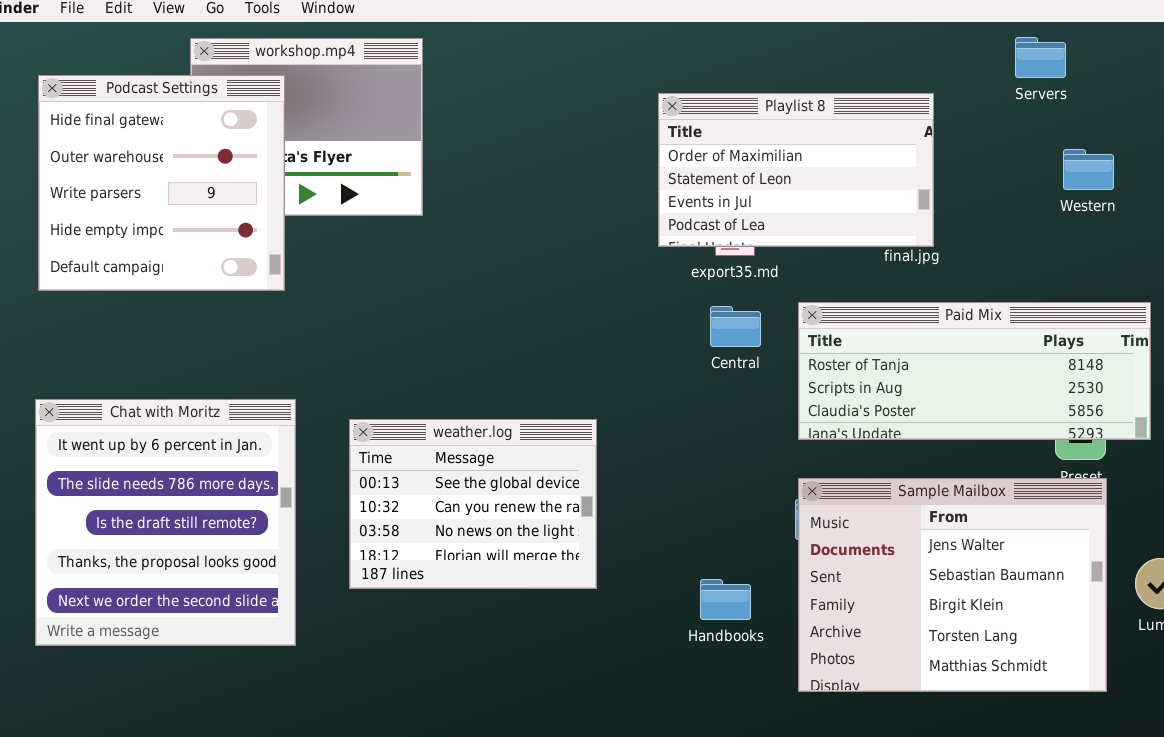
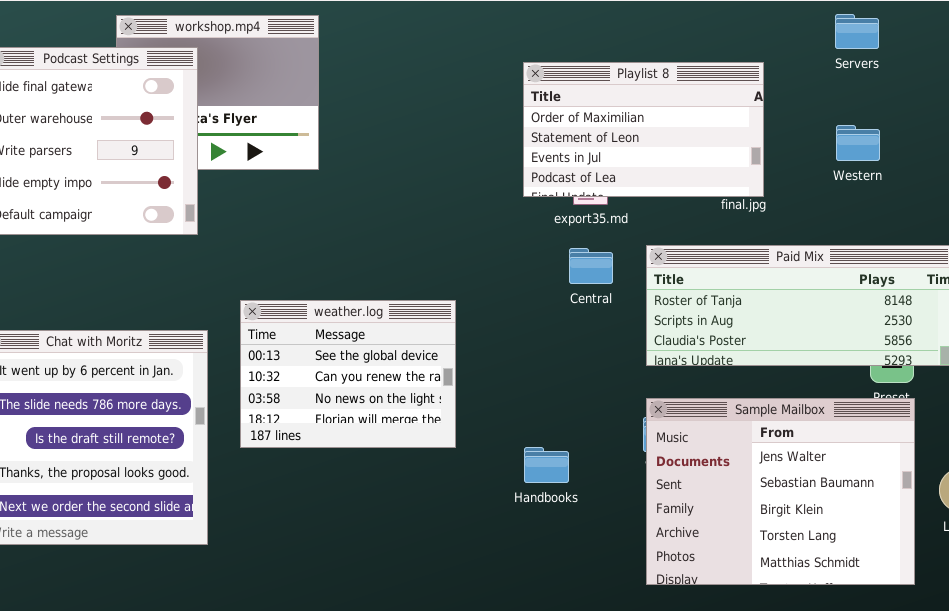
Western: [1063,149,1114,190] -> [836,125,880,161], moved
weather.log: [349,419,597,589] -> [240,300,456,448], moved
Handbooks: [700,579,751,620] -> [524,447,569,483], moved

